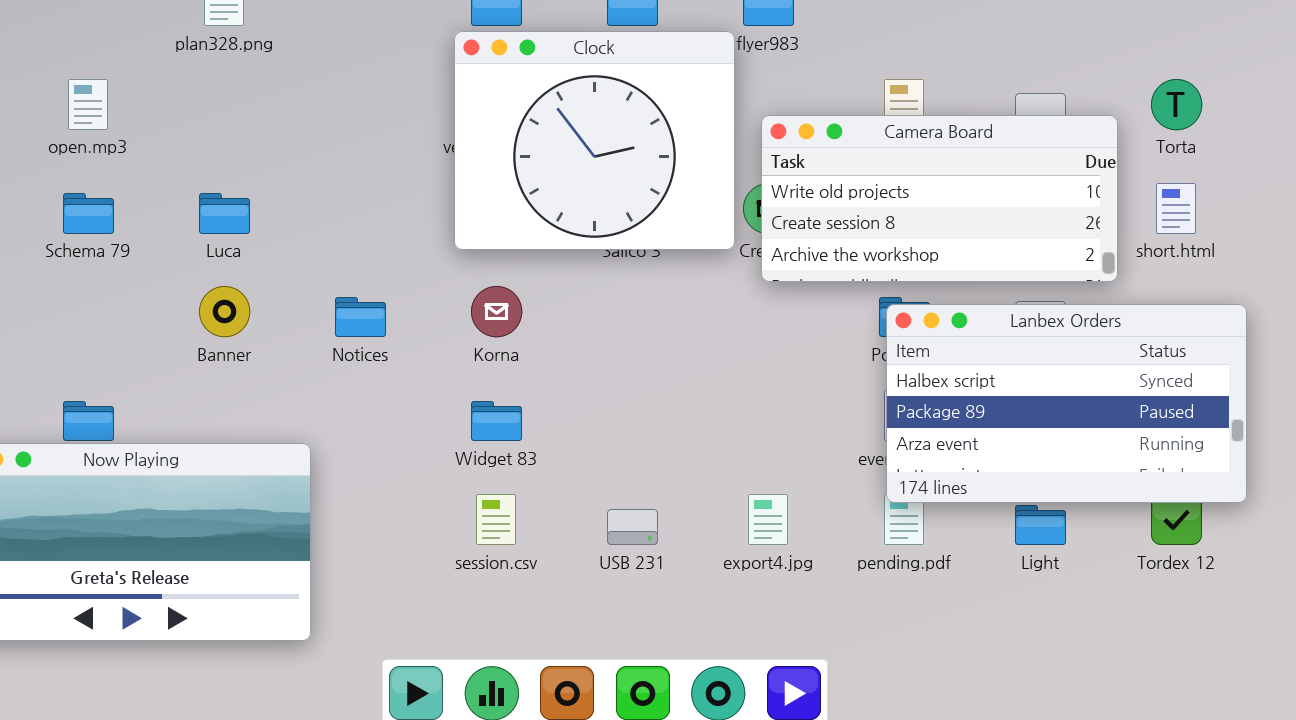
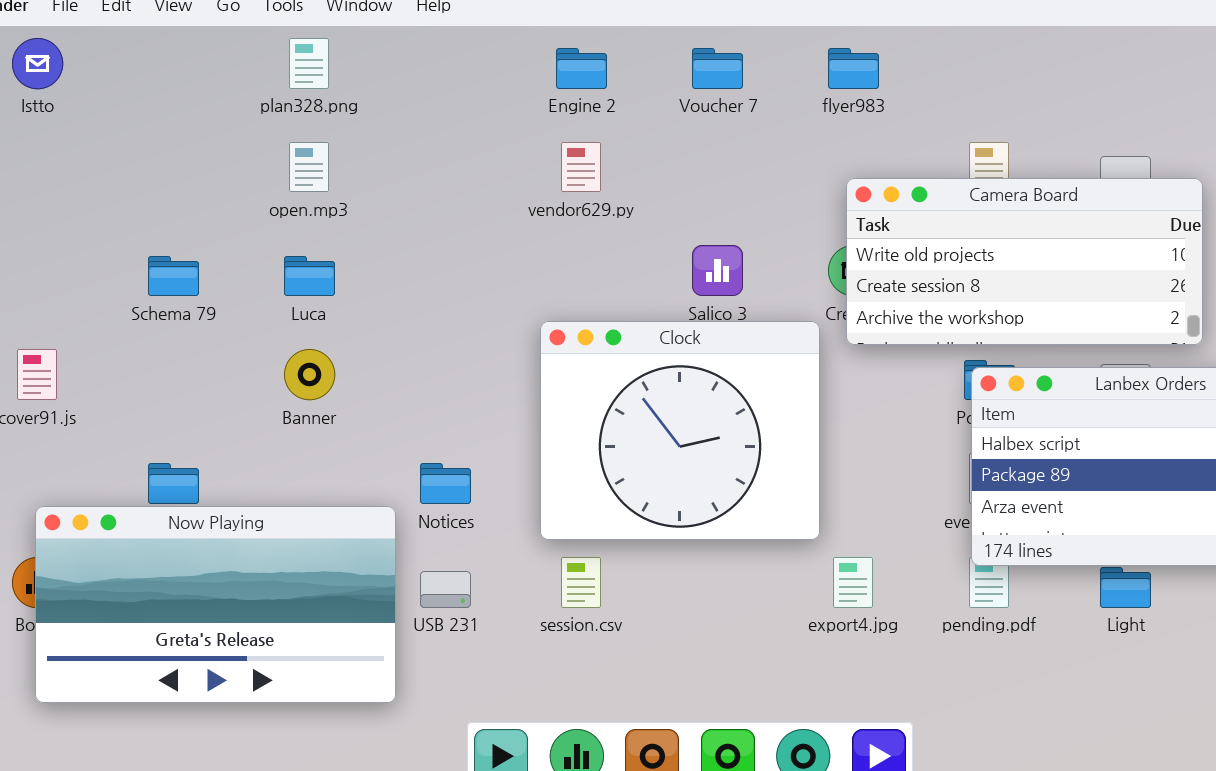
Clock: [454,31,735,250] -> [540,321,820,540], moved
open.mp3: [68,79,108,130] -> [289,142,329,192], moved
Notices: [335,297,386,337] -> [420,463,471,504], moved
USB 231: [607,509,658,545] -> [420,571,471,608], moved

